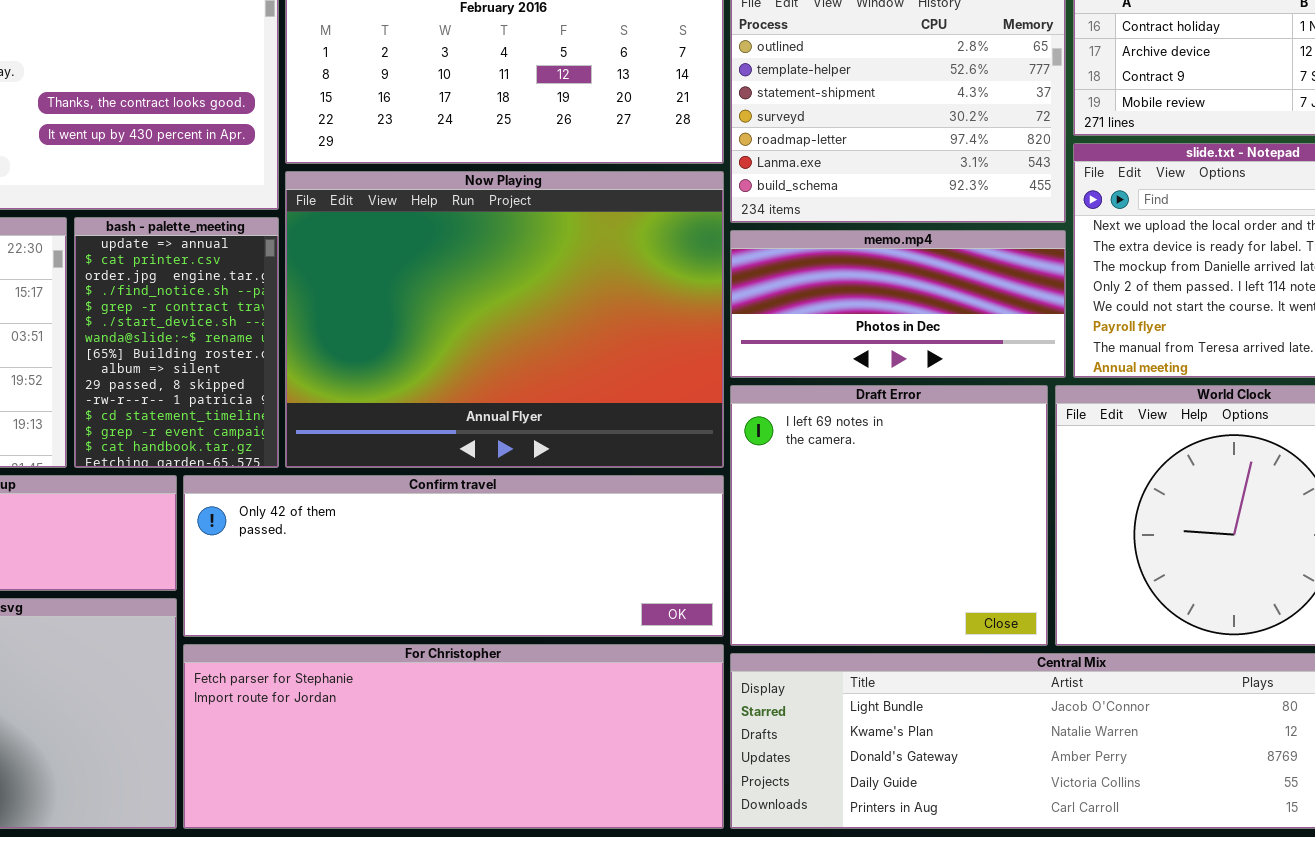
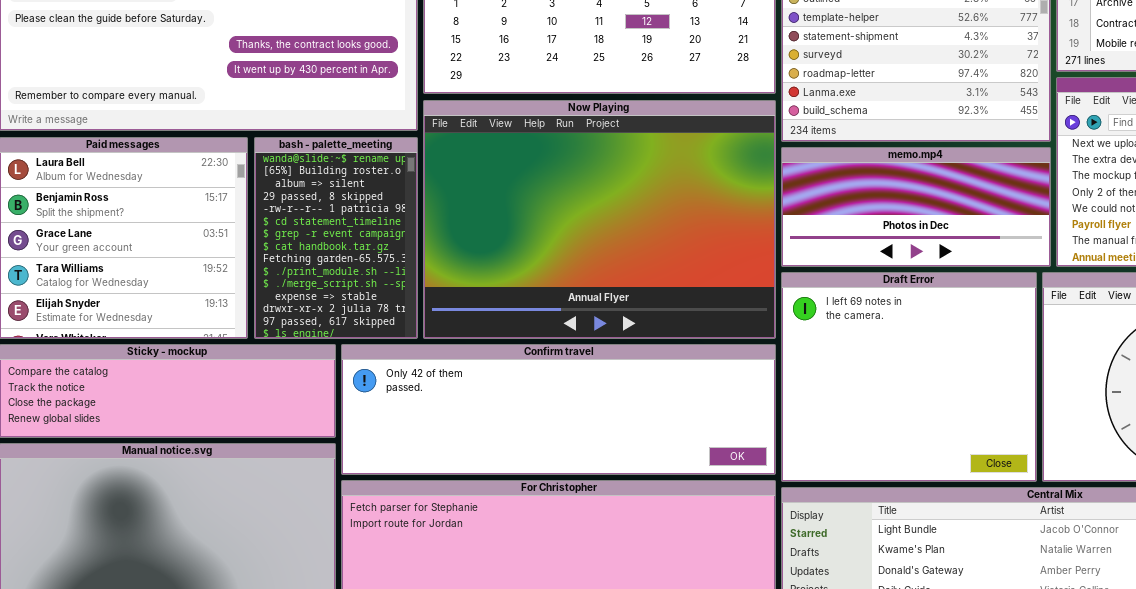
bash - palette_meeting: [74,217,279,468] -> [254,137,418,339], scrolled down 6 rows

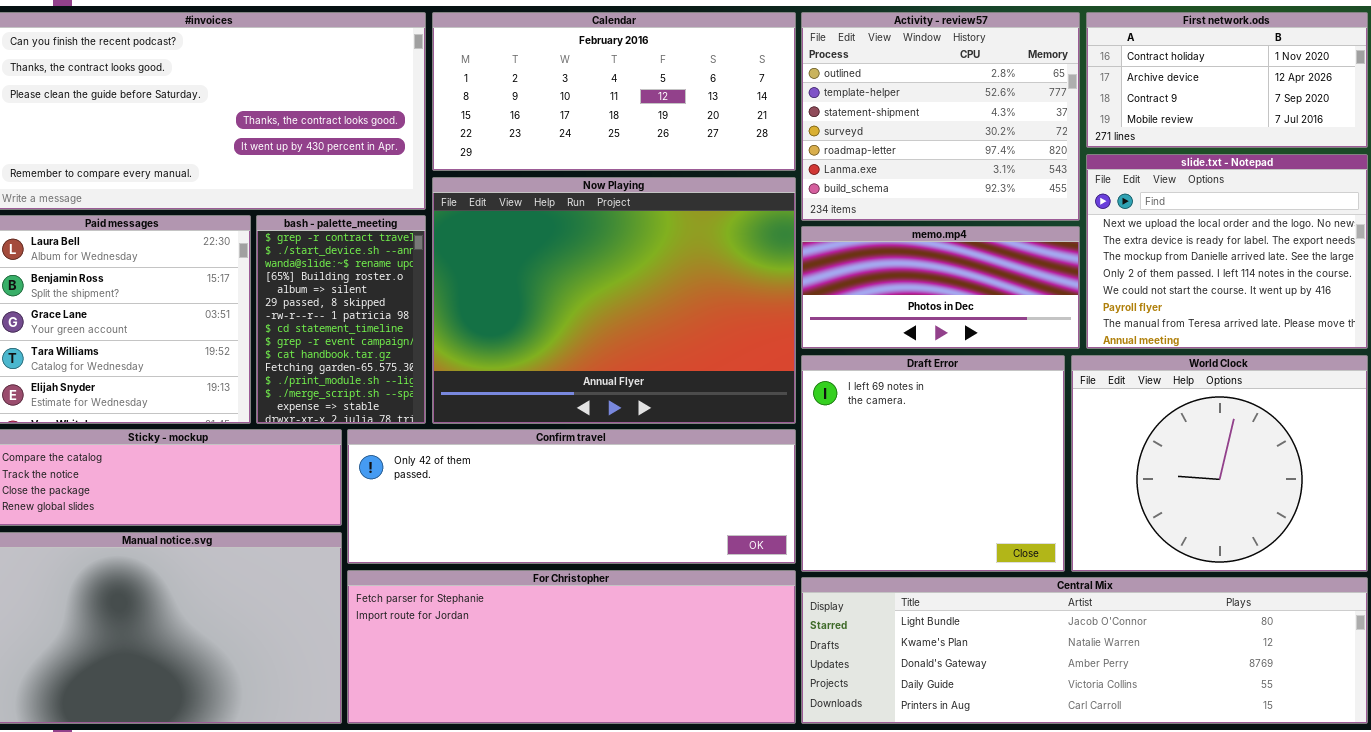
bash - palette_meeting: [254,137,418,339] -> [256,215,426,424], scrolled up 2 rows

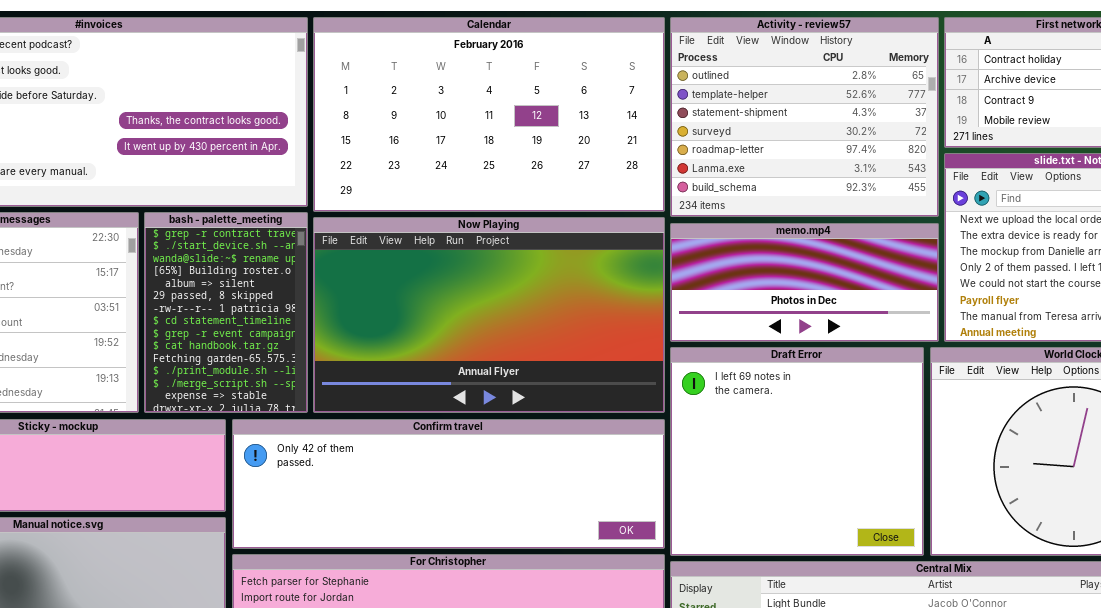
Calendar: [432,12,796,171] -> [313,17,665,212], resized
Now Playing: [432,177,796,424] -> [313,217,665,413], resized

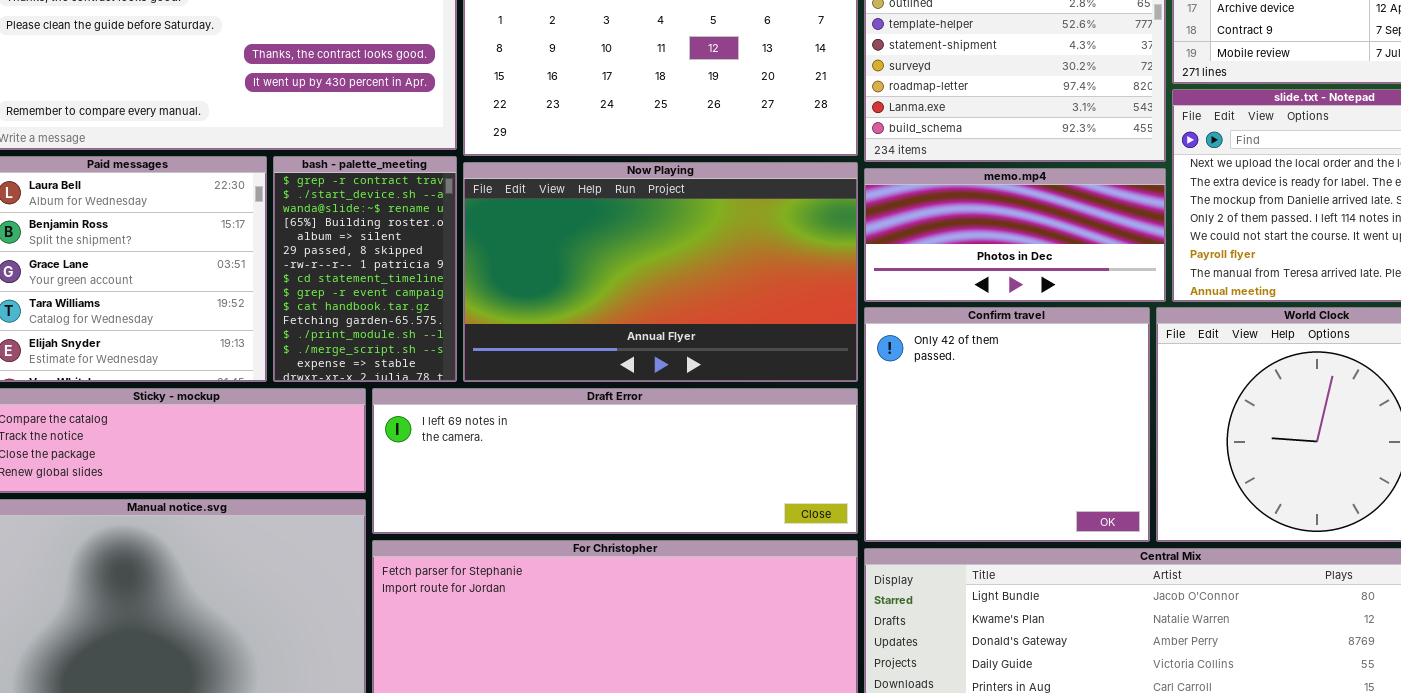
Draft Error: [670,347,924,556] -> [372,388,858,534], moved, resized
Confirm travel: [232,419,665,549] -> [864,307,1150,542], moved, resized

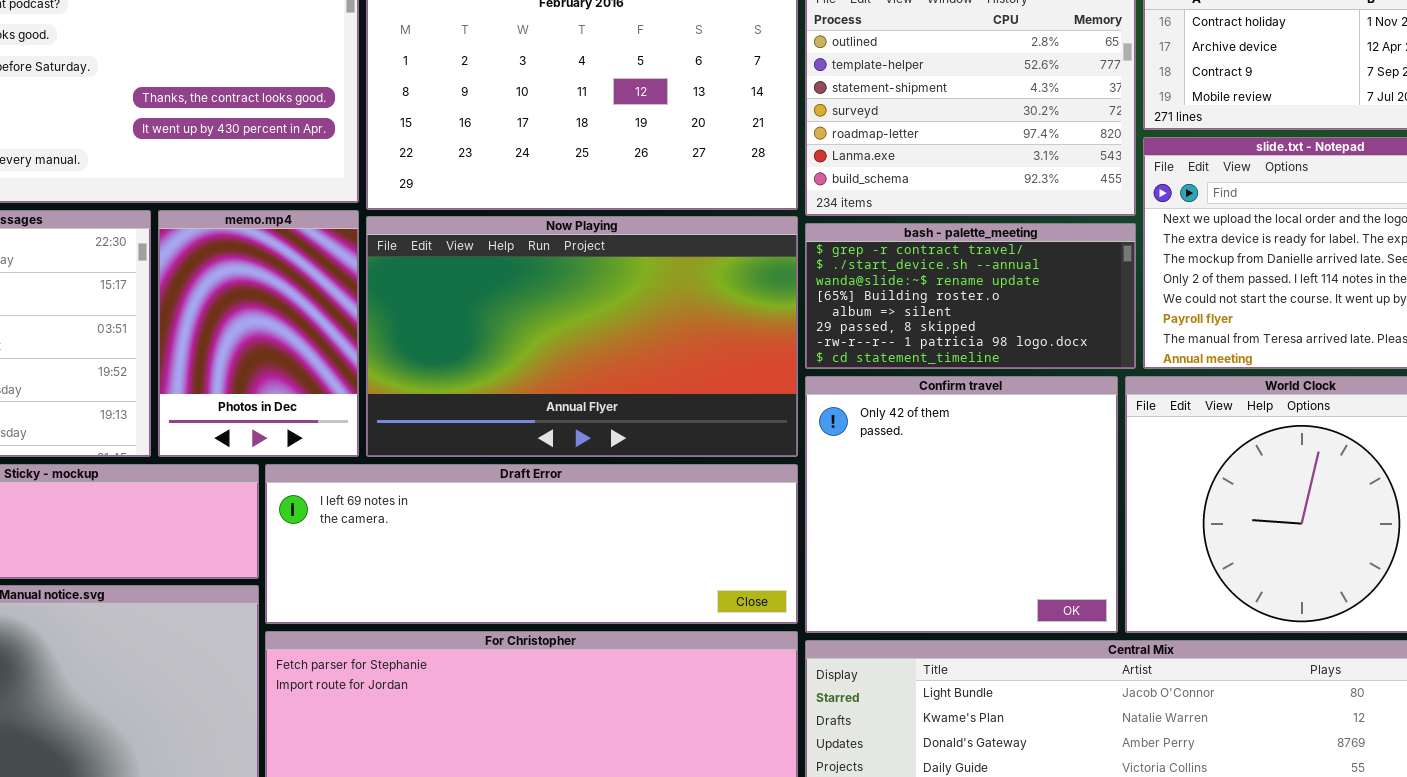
bash - palette_meeting: [273,156,457,382] -> [805,223,1136,369], moved, resized
memo.mp4: [864,168,1166,302] -> [158,210,359,457], moved, resized

